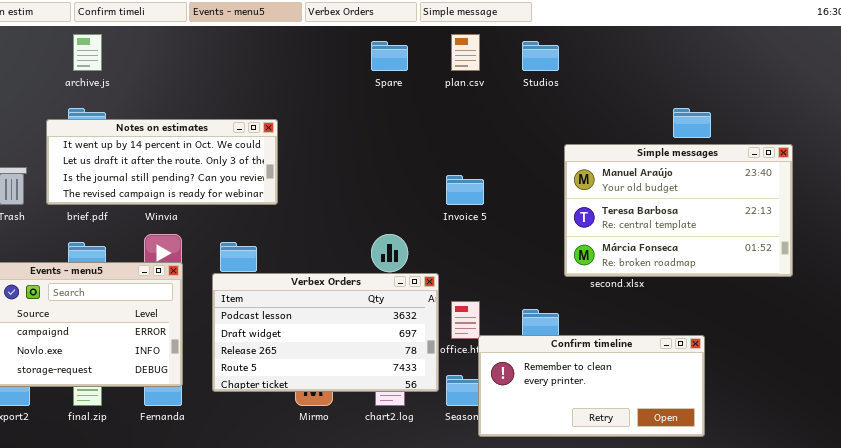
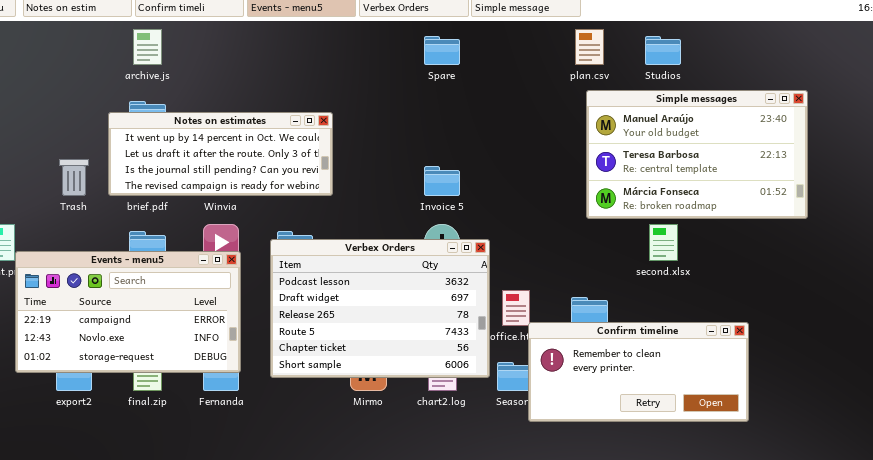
plan.csv: [451,34,480,71] -> [575,29,604,65], moved
Studios: [522,41,559,71] -> [645,36,681,65], moved
Simple messages: [564,144,793,277] -> [586,90,808,219], moved
Invoice 5: [446,175,484,205] -> [424,166,460,196], moved
Verbex Orders: [212,273,439,392] -> [270,239,490,378], resized

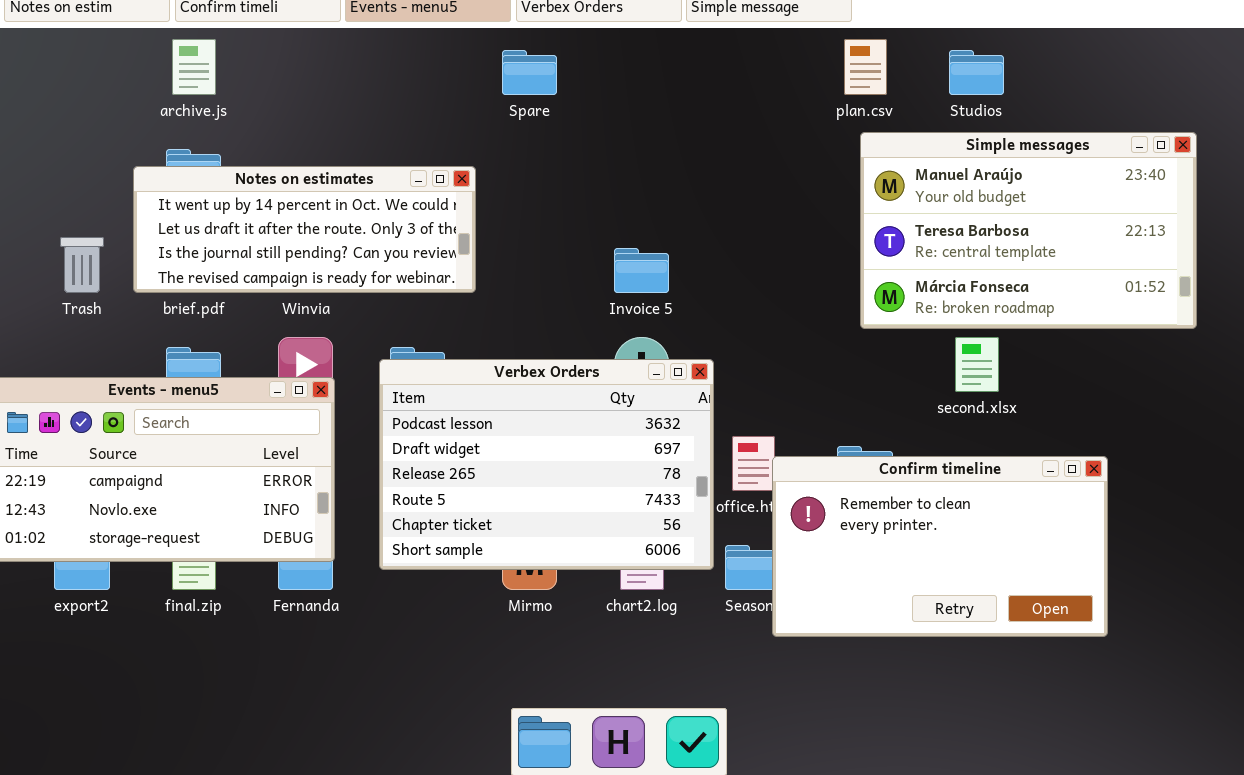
Spare: [424,36,460,65] -> [502,50,557,95], moved
Confirm timeline: [528,322,749,422] -> [772,456,1108,637], resized

